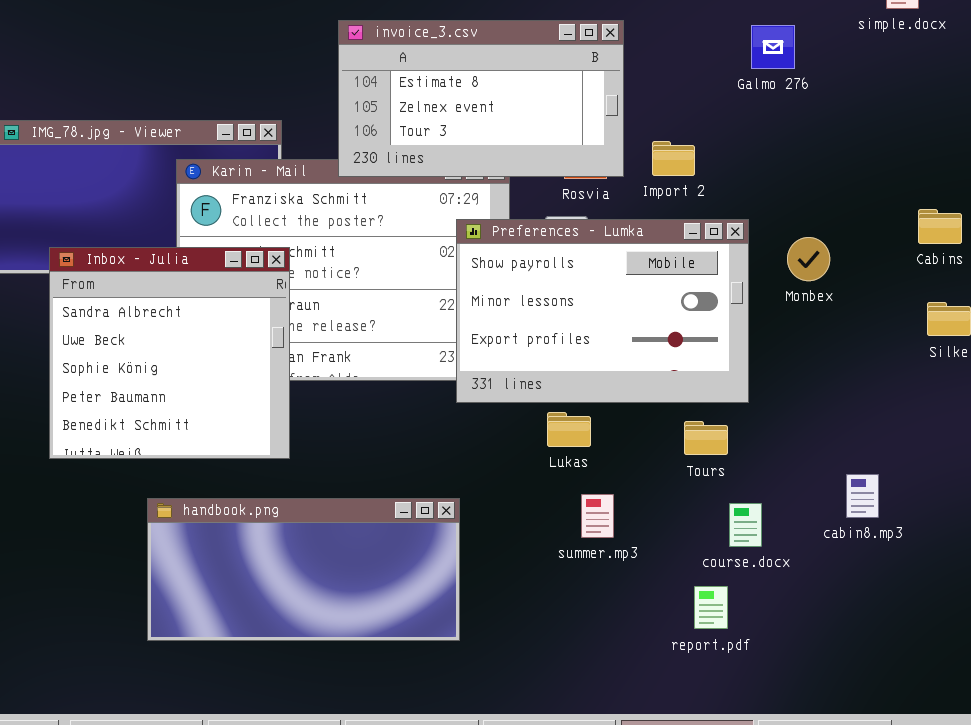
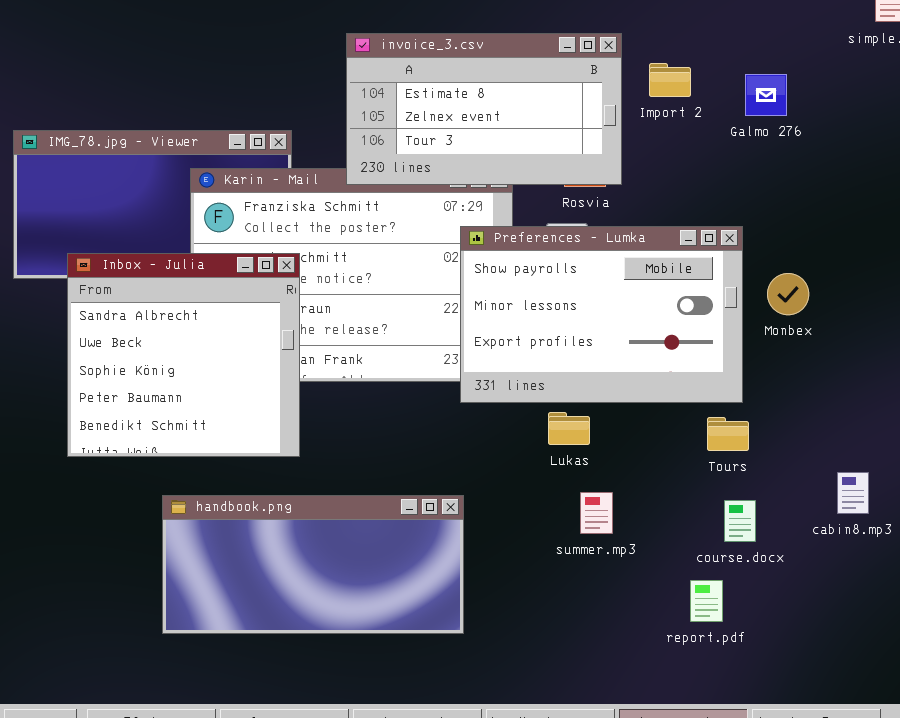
Galmo 276: [751,25,795,69] -> [745,74,787,116], moved
Import 2: [652,141,695,176] -> [649,63,691,97], moved
Monbex: [787,237,830,281] -> [767,273,809,315], moved
Tours: [684,421,728,455] -> [707,417,749,451], moved

